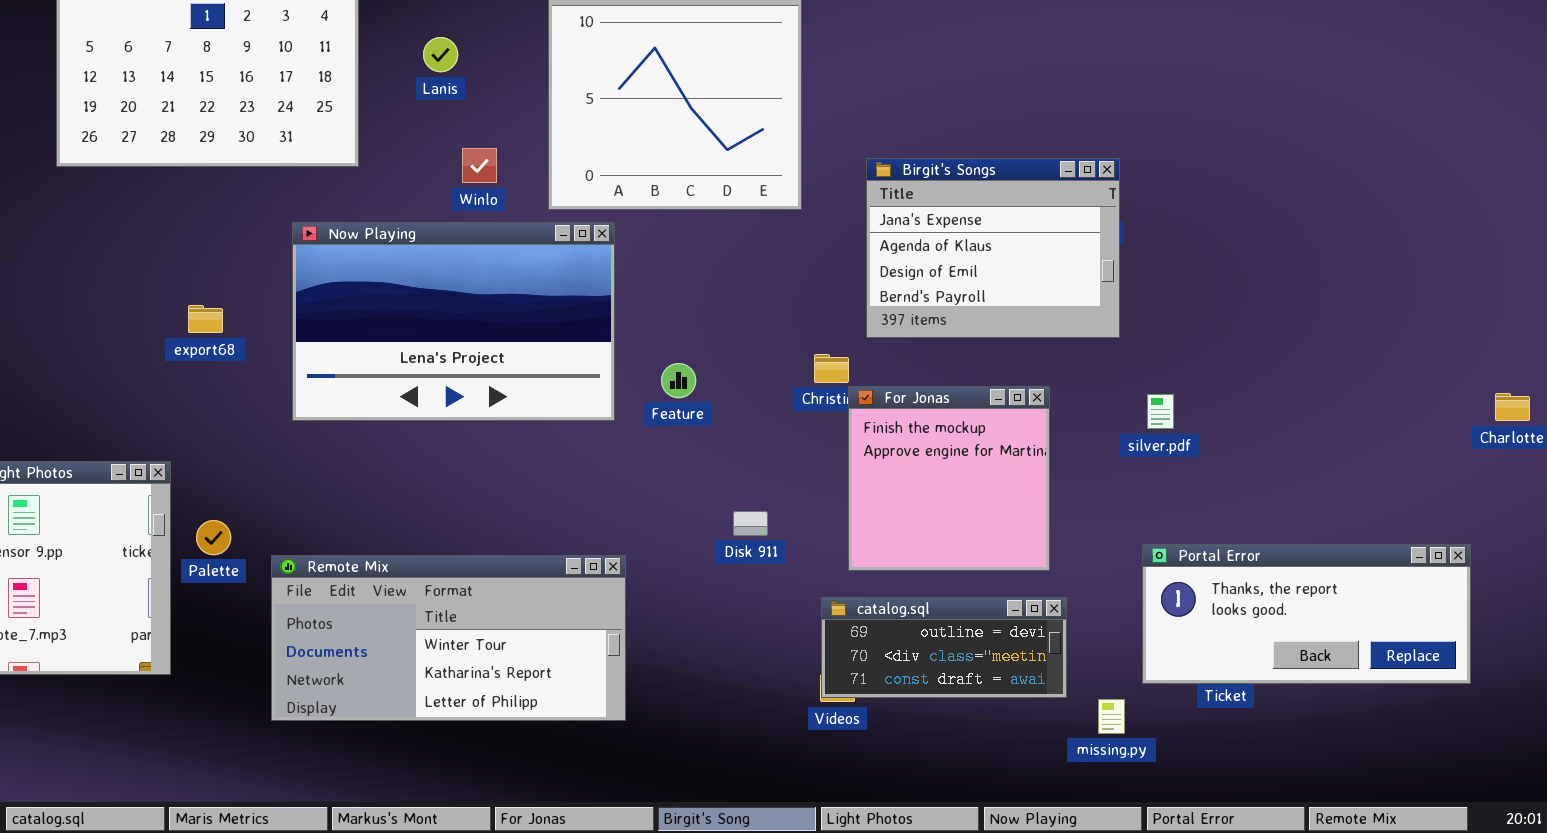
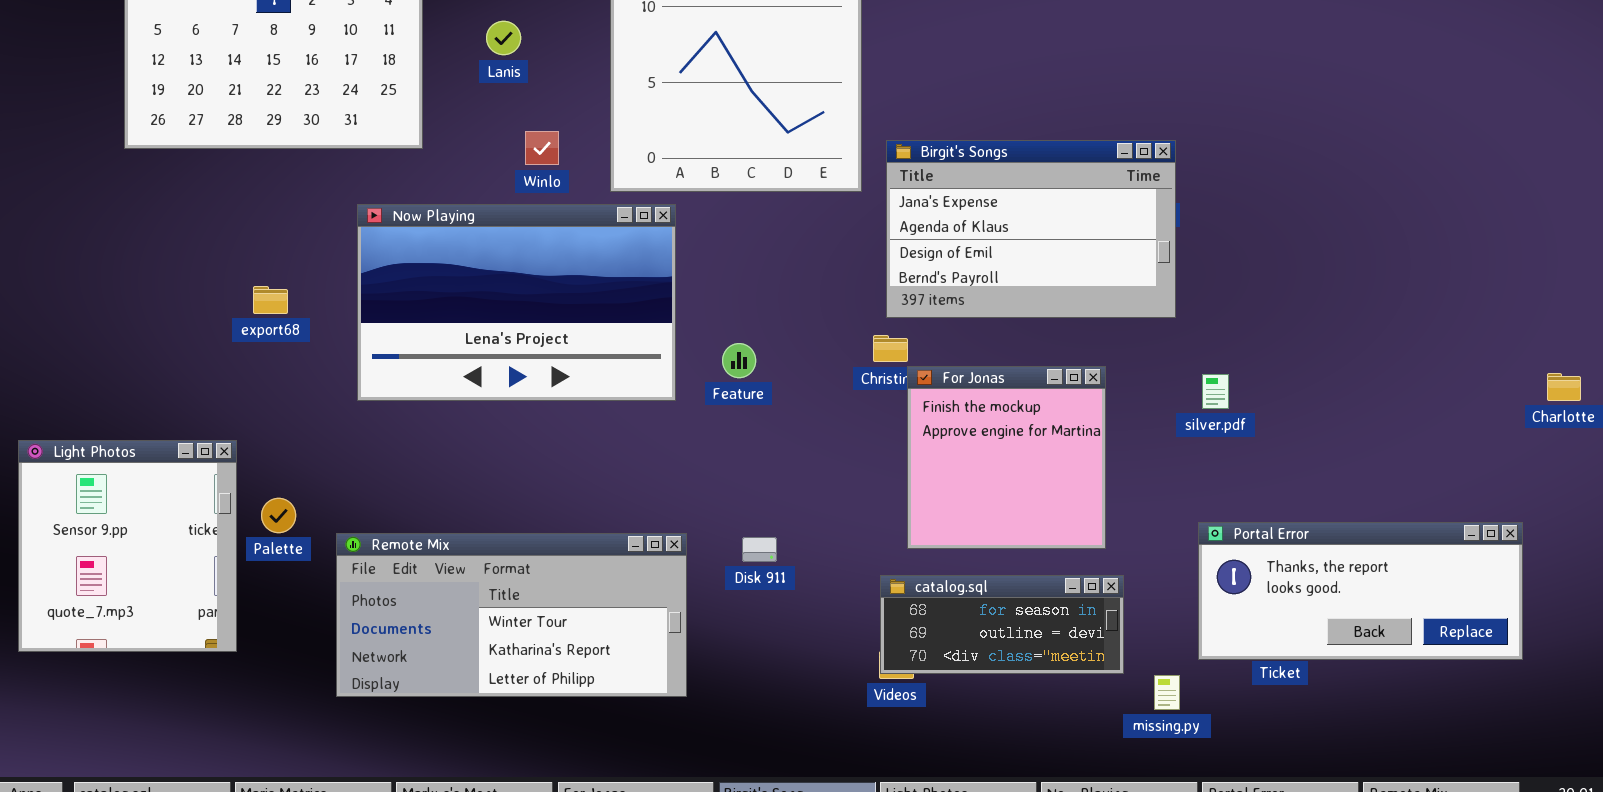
Birgit's Songs: [866,158,1120,338] -> [886,140,1176,318], resized
Disk 911: [733,511,768,536] -> [742,537,777,562], moved
catalog.sql: [821,597,1067,698] -> [880,575,1124,674], scrolled up 1 row

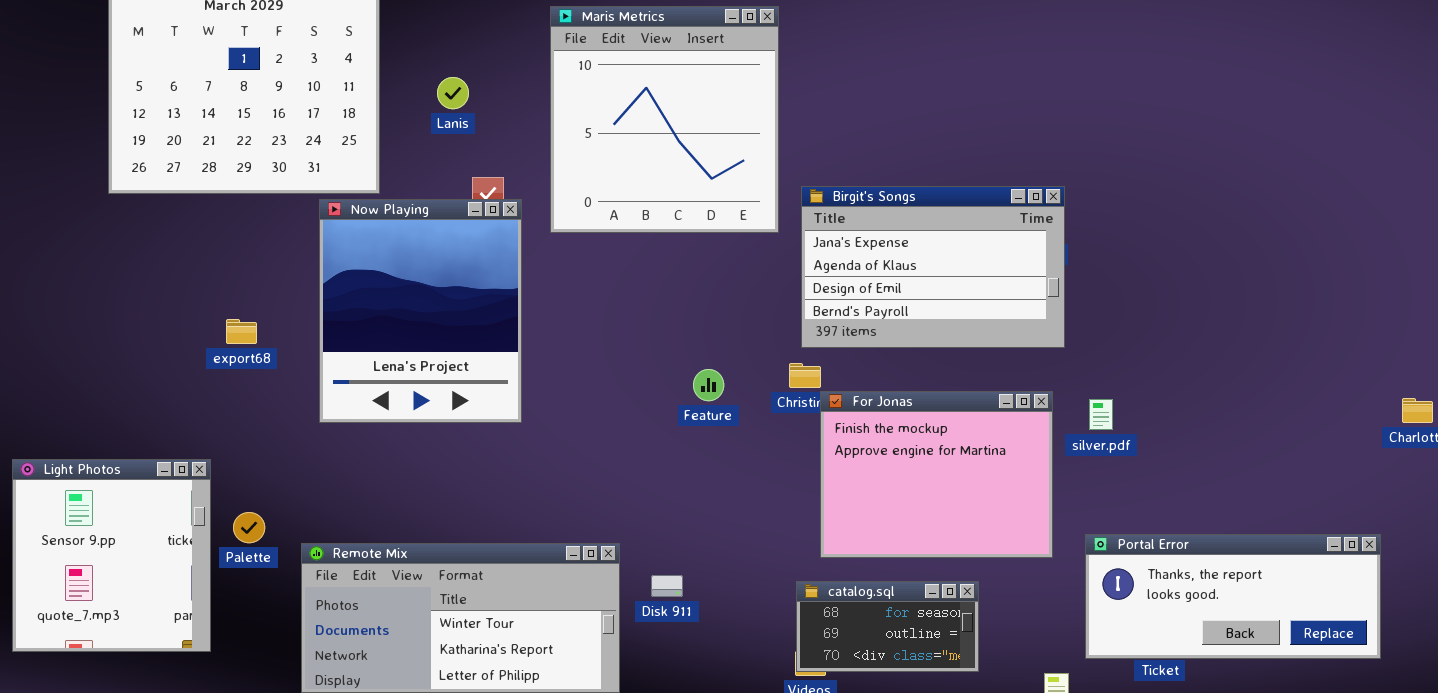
Now Playing: [357,204,676,401] -> [319,199,522,423], resized
Feature: [722,343,756,378] -> [693,369,724,401], moved
For Jonas: [907,366,1106,549] -> [820,391,1053,558], resized
Disk 911: [742,537,777,562] -> [651,575,683,597], moved
catalog.sql: [880,575,1124,674] -> [796,581,979,672], resized

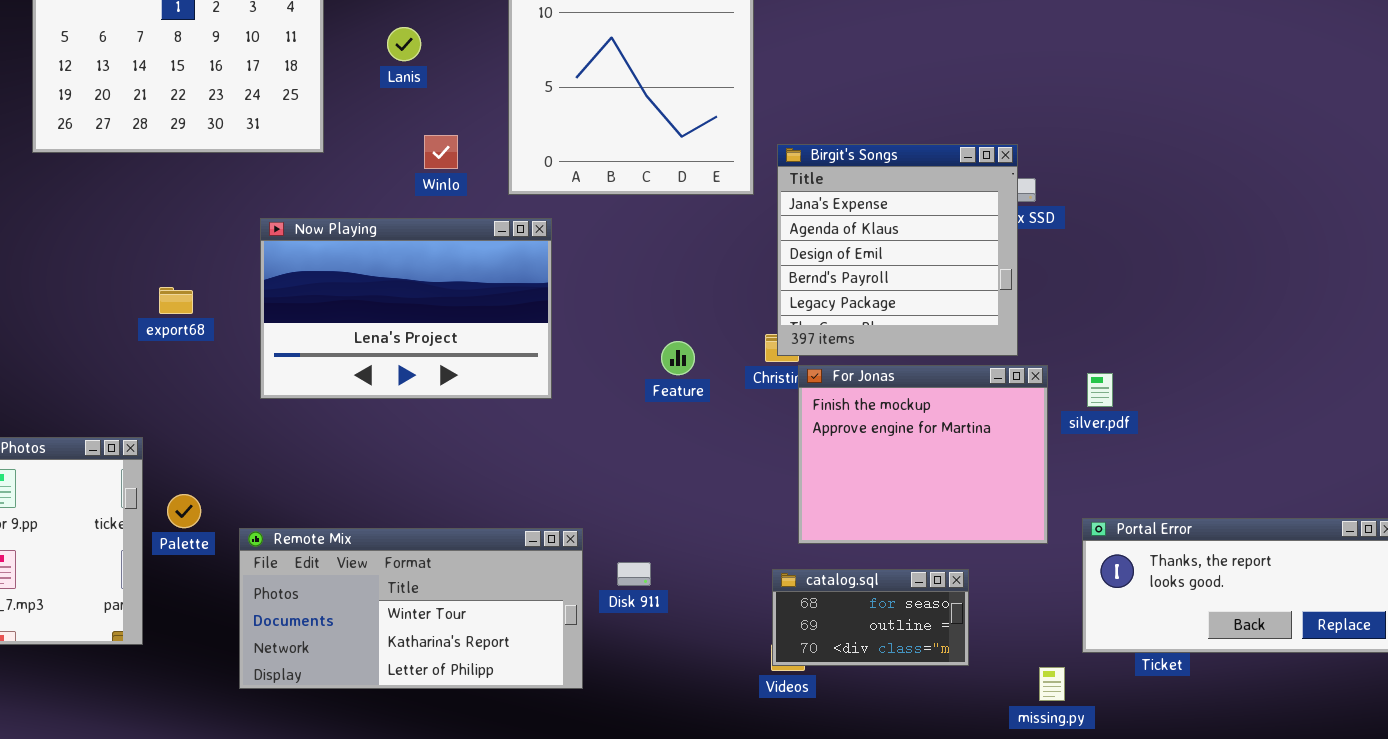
Birgit's Songs: [801,186,1065,348] -> [777,144,1018,356], resized
Now Playing: [319,199,522,423] -> [260,218,552,399], resized

